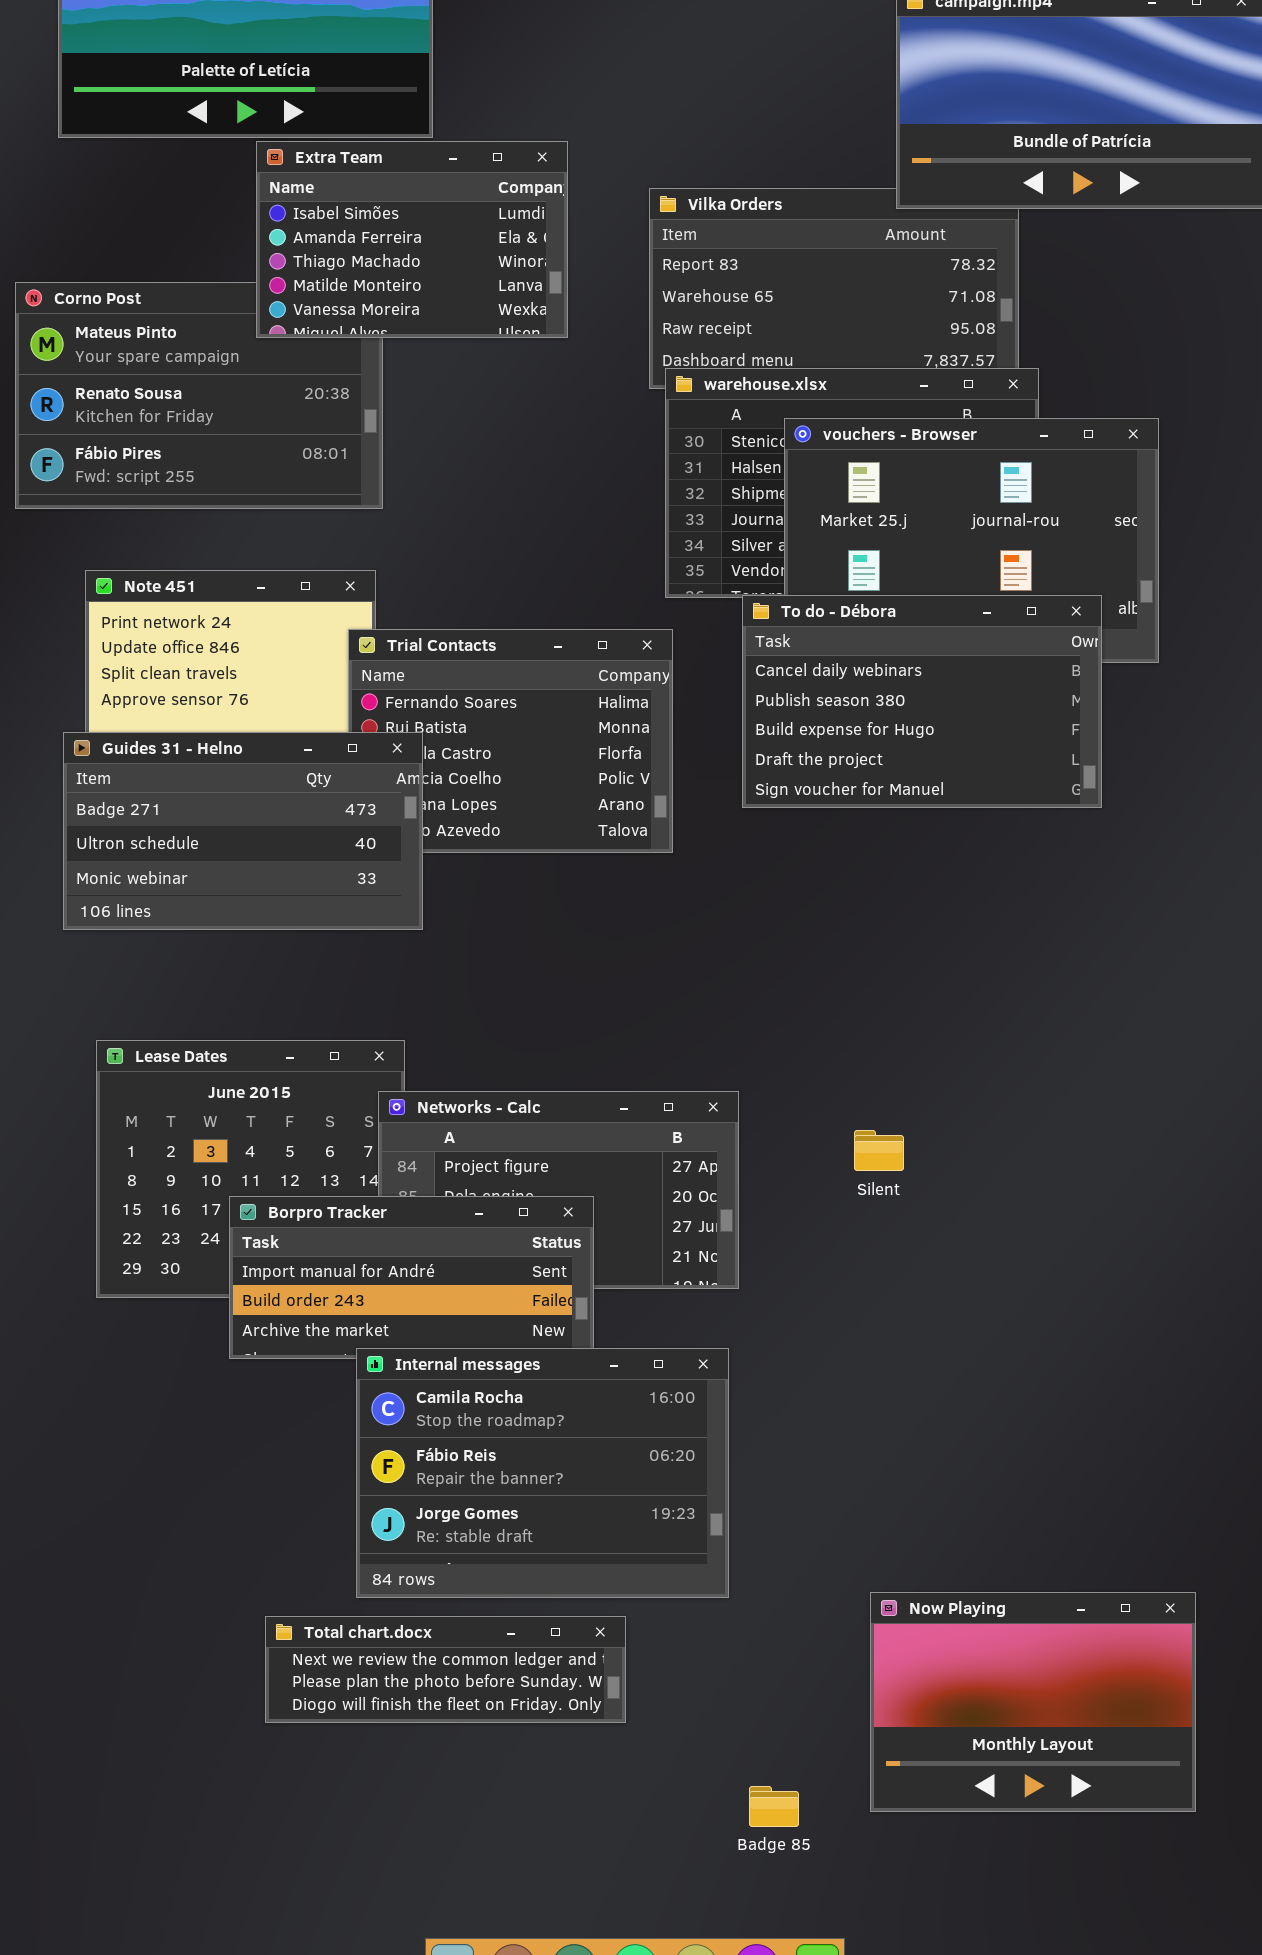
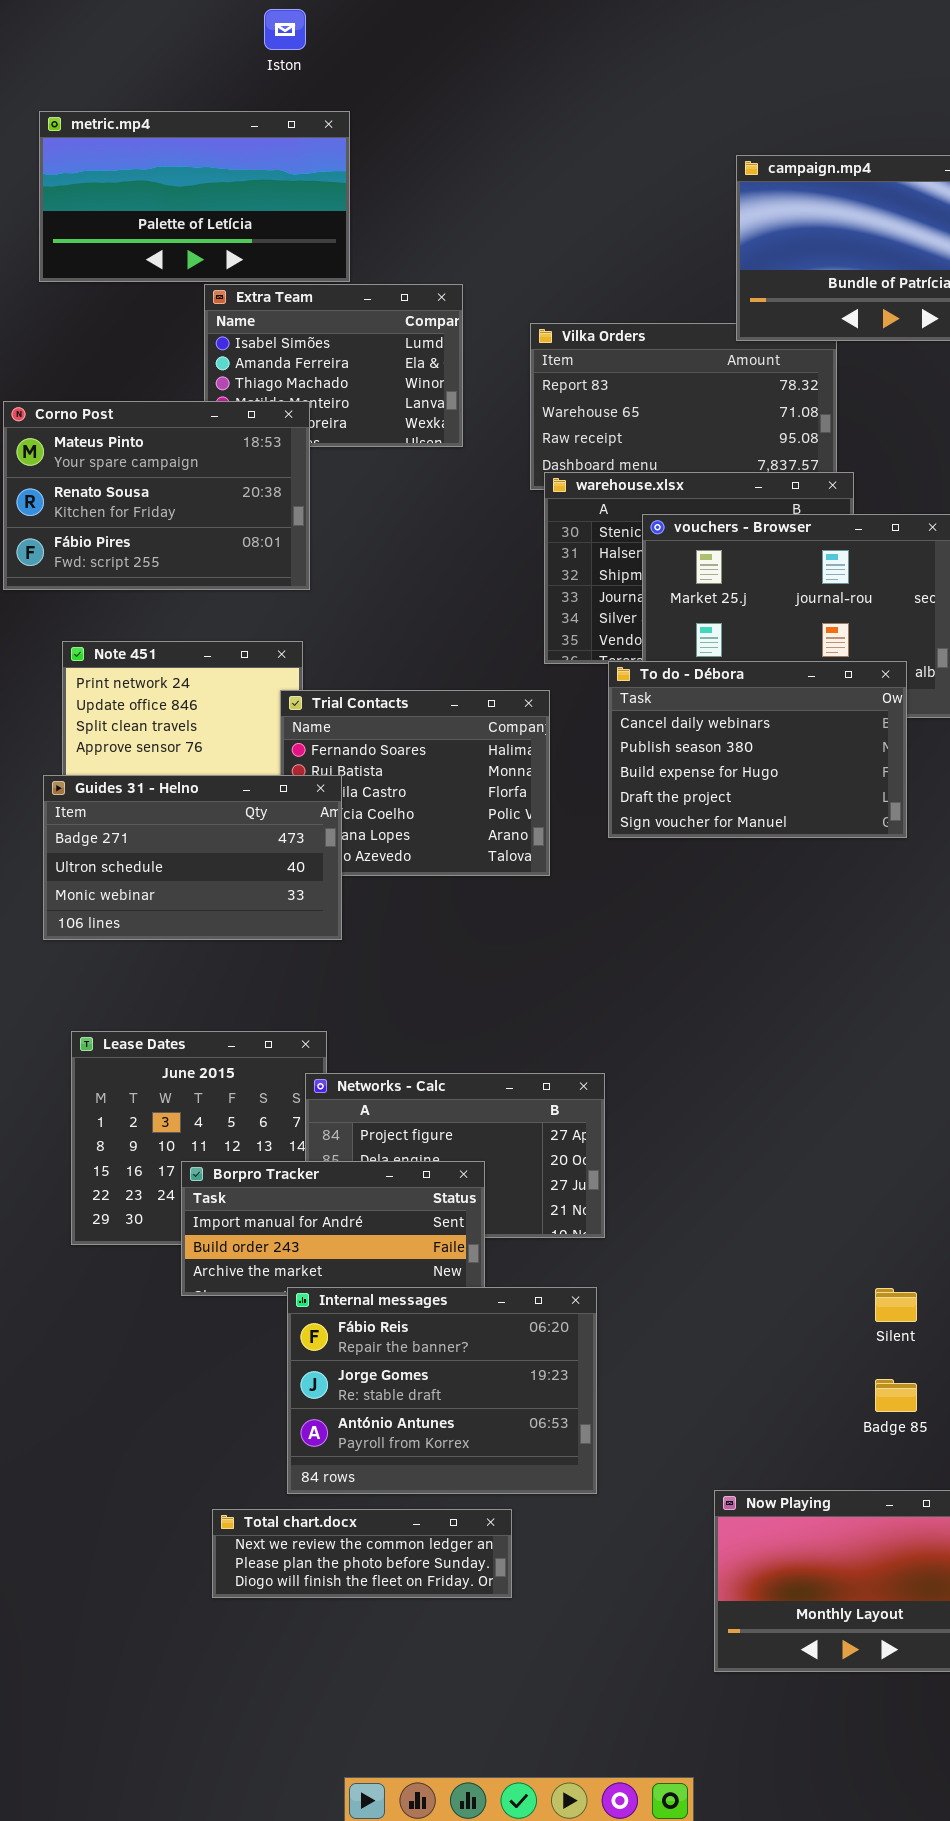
Corno Post: [15,282,383,509] -> [3,401,310,590], raised
Silent: [854,1130,904,1171] -> [875,1288,917,1322], moved
Internal messages: [356,1348,729,1598] -> [287,1287,597,1494], scrolled down 1 row
Badge 85: [749,1786,799,1827] -> [875,1379,917,1412], moved

